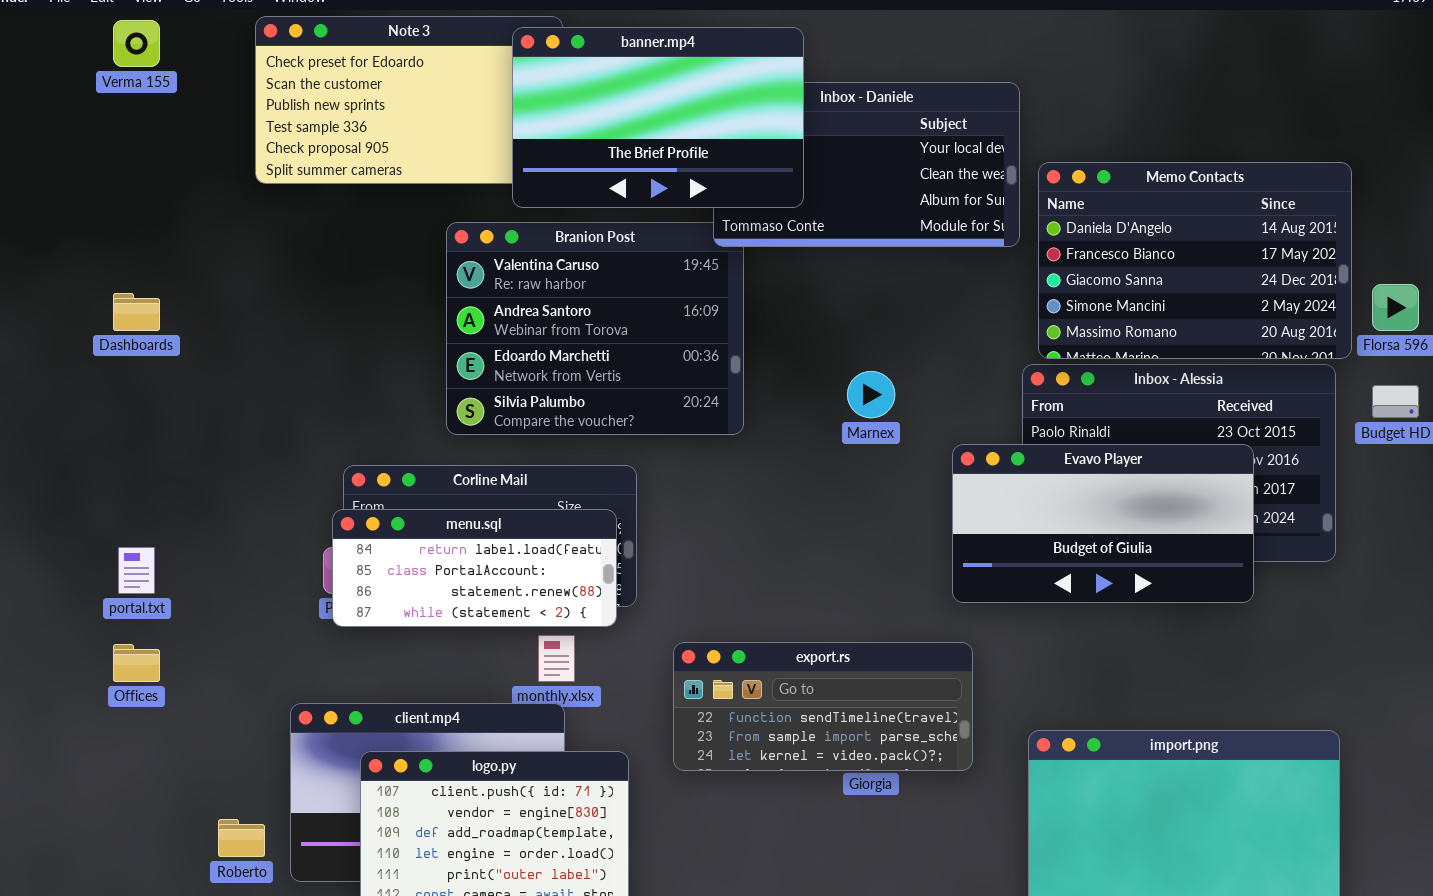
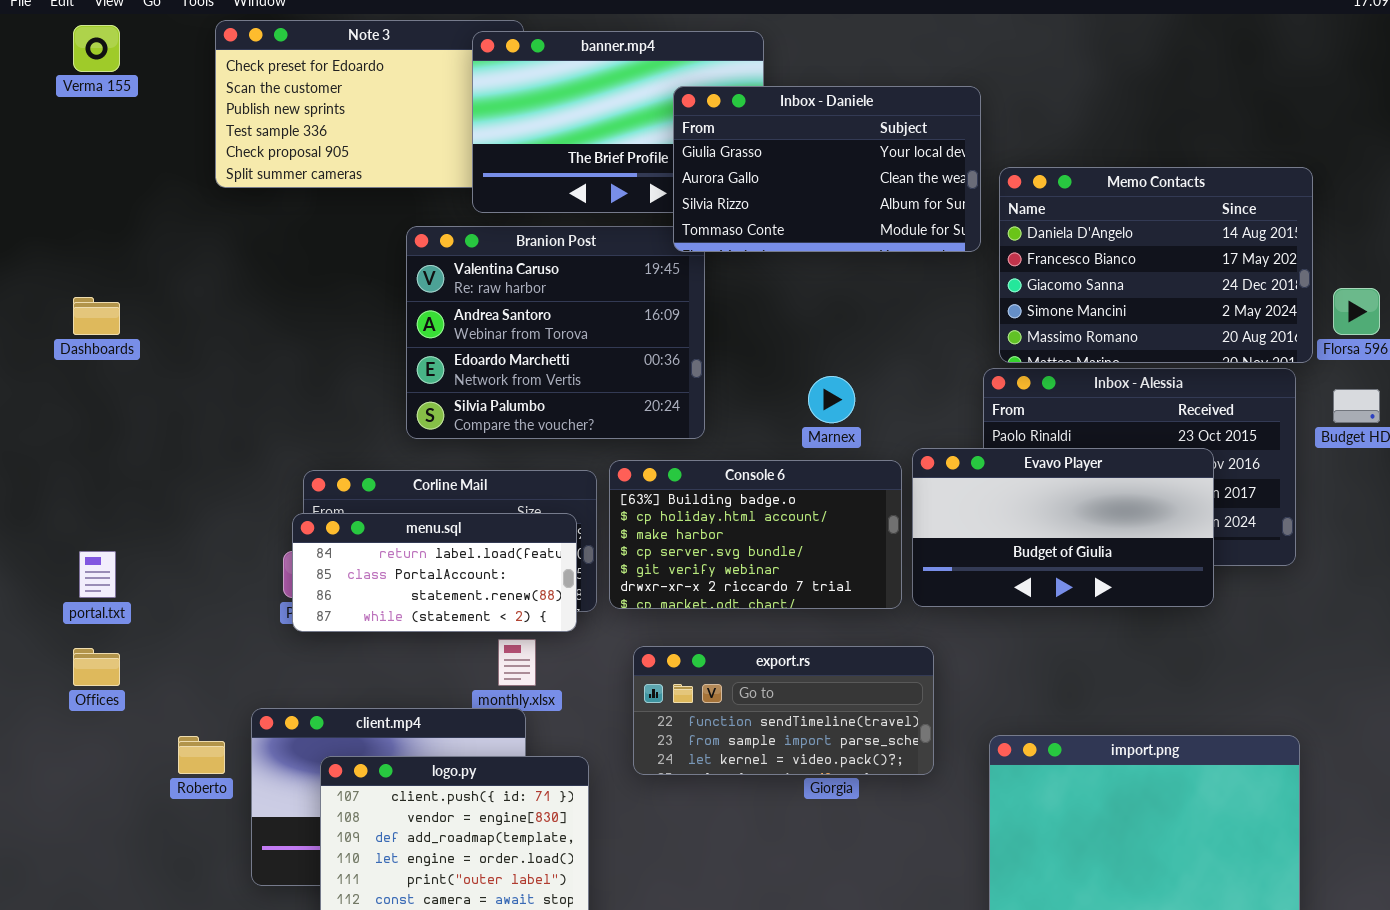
Inbox - Daniele: [713,82,1020,247] -> [673,86,981,252], raised
Console 6: none -> [609,460,902,609], opened
Roberto: [218,819,265,857] -> [178,736,225,774], moved

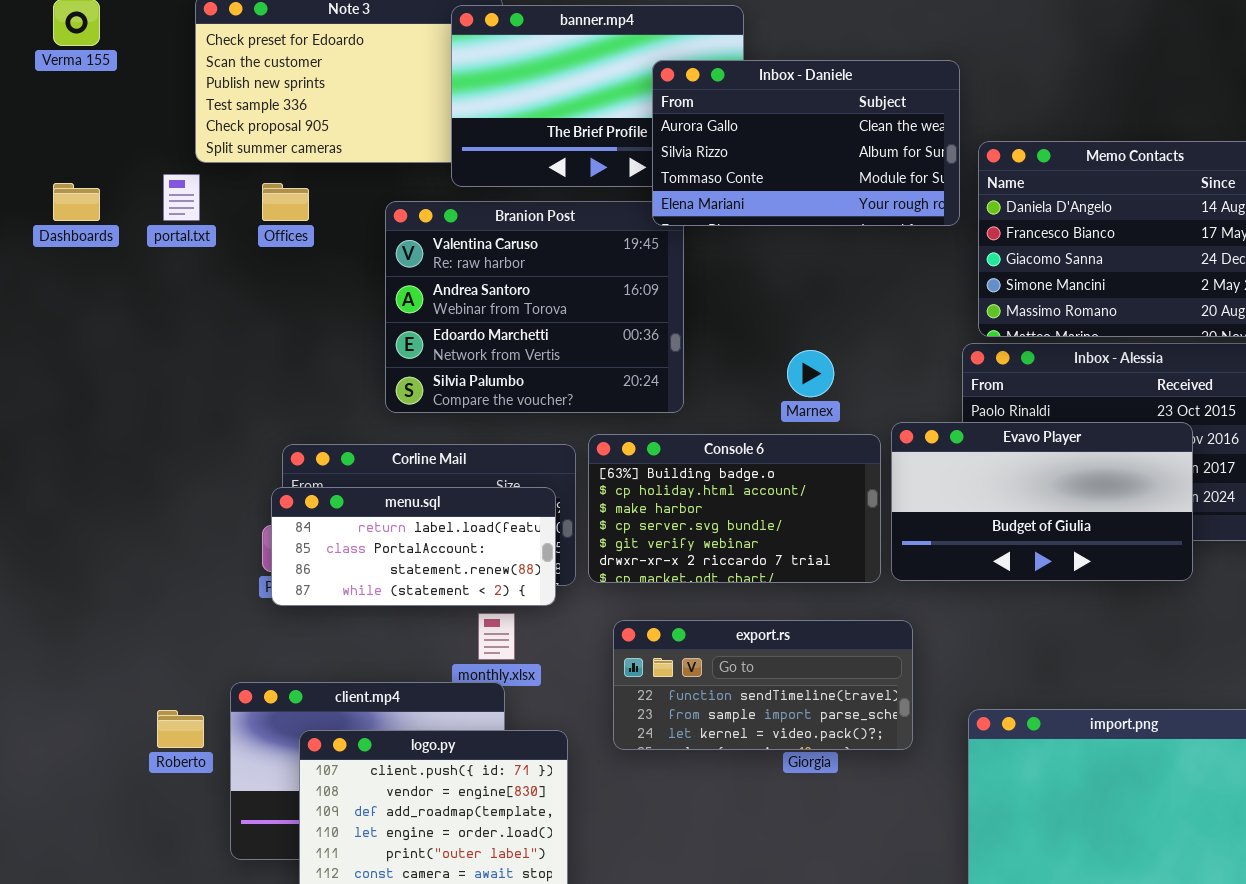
Inbox - Daniele: [673,86,981,252] -> [652,60,960,226], scrolled down 1 row
Dashboards: [73,297,120,335] -> [53,183,100,221], moved
portal.txt: [79,551,116,598] -> [163,174,200,221], moved
Offices: [73,648,120,686] -> [262,183,309,221], moved

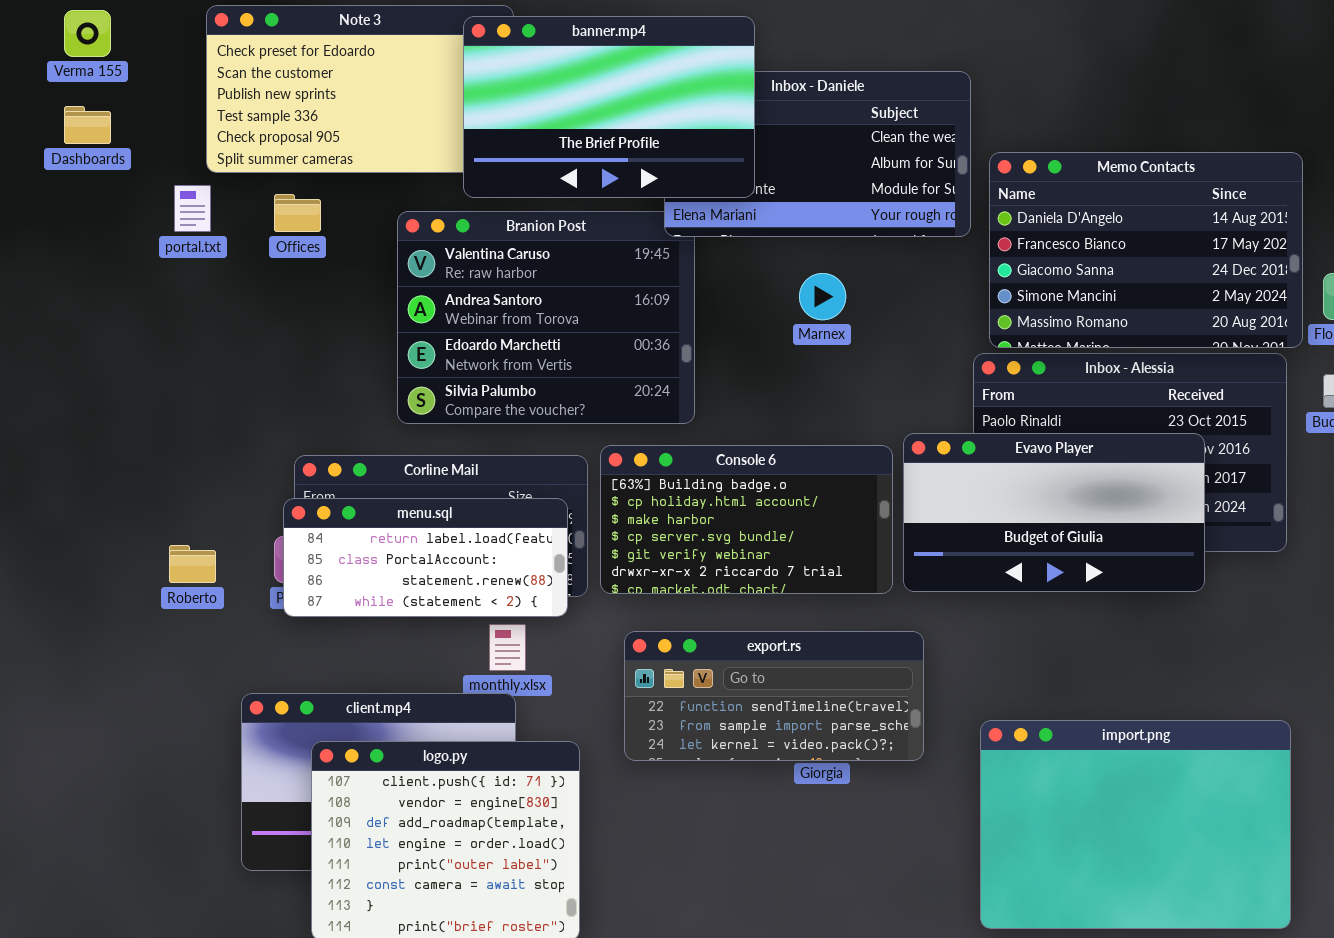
banner.mp4: [451,5,744,187] -> [463,16,755,198], raised
Dashboards: [53,183,100,221] -> [64,106,111,144], moved
Marnex: [787,350,834,397] -> [799,273,846,320], moved
Roberto: [157,710,204,748] -> [169,545,216,583], moved

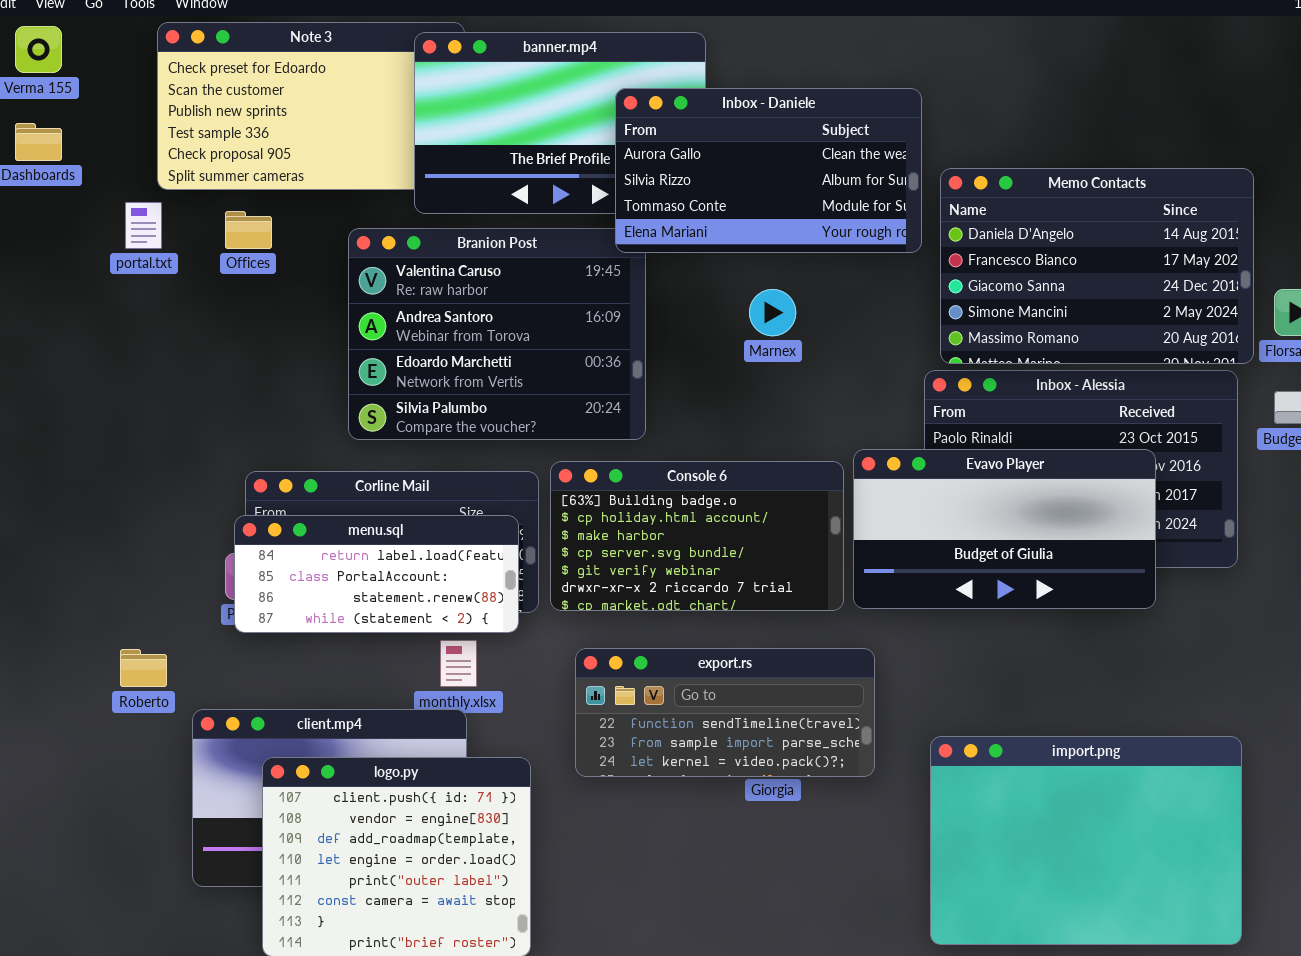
Inbox - Daniele: [664,71,971,237] -> [615,88,922,253], raised
Roberto: [169,545,216,583] -> [120,649,167,687], moved

